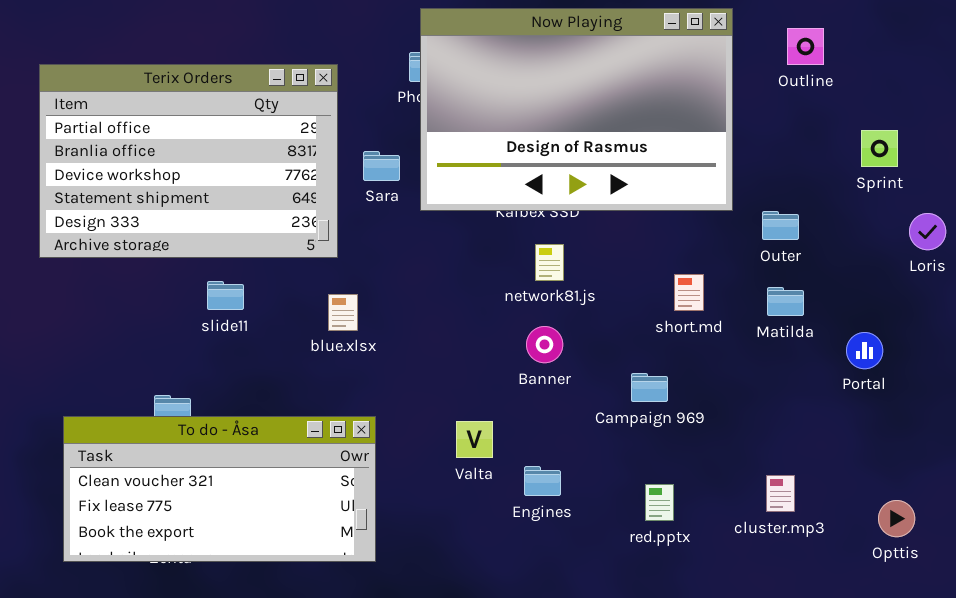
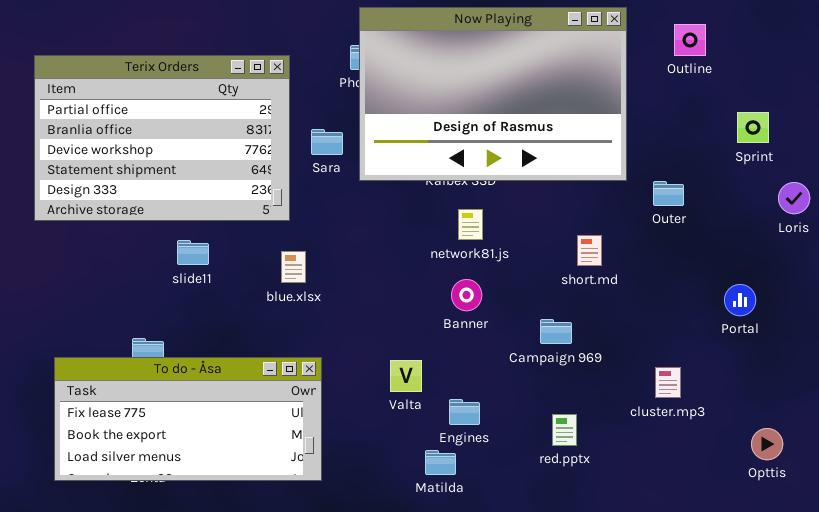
Matilda: [767,287,804,316] -> [425,450,456,475], moved
To do - Åsa: [63,416,376,562] -> [54,357,322,481], scrolled down 1 row
cluster.mp3: [766,475,795,512] -> [655,367,681,398], moved

